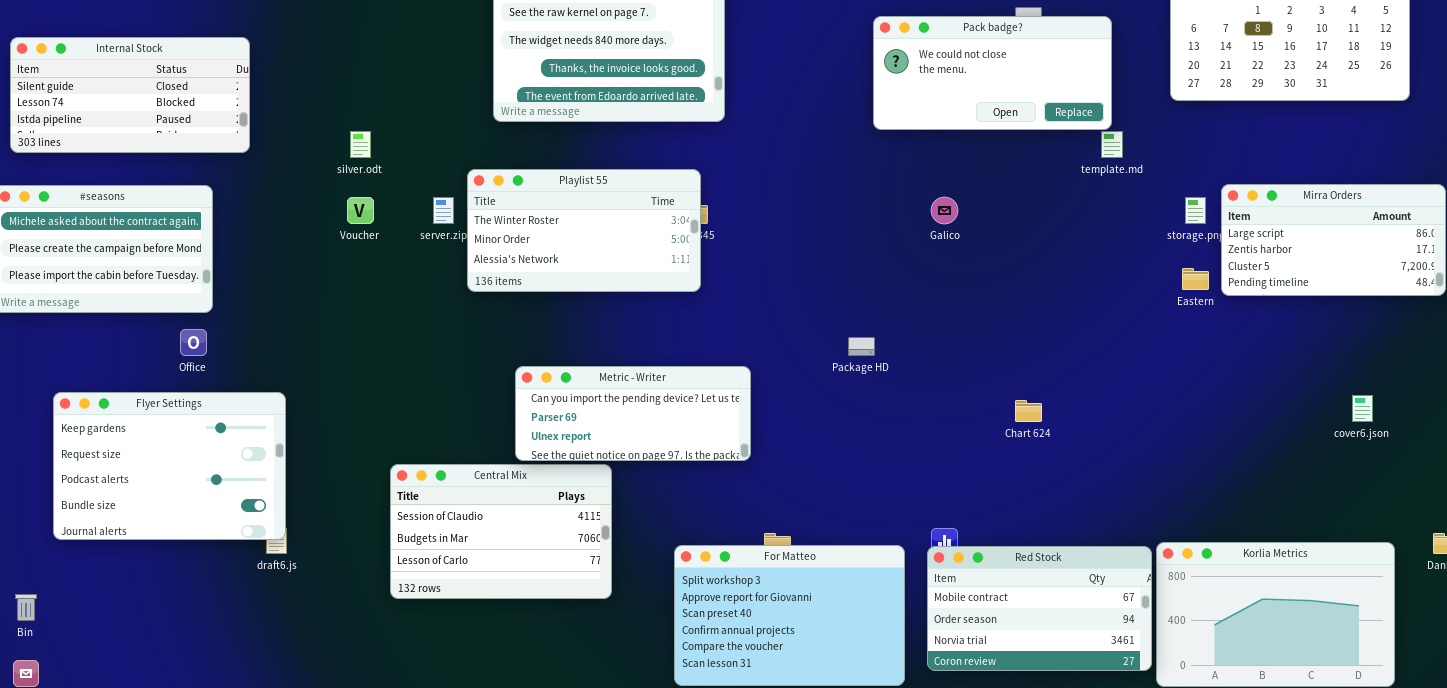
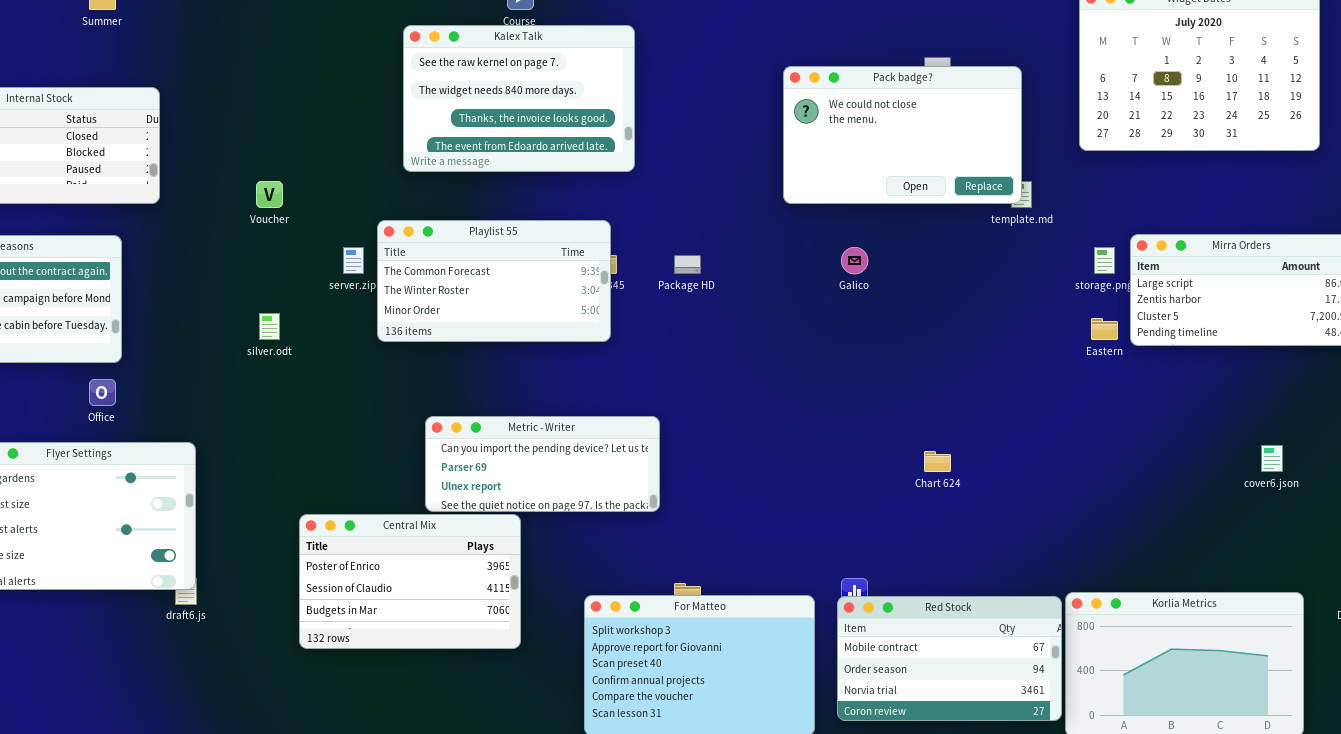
Pack badge?: [873,16,1112,130] -> [783,66,1022,204], resized
silver.odt: [350,131,371,158] -> [259,313,280,340], moved
Playlist 55: [467,169,701,292] -> [377,220,611,342], scrolled up 1 row
Voucher: [347,197,374,224] -> [256,181,283,208], moved
Package HD: [848,337,875,356] -> [674,255,701,274], moved
Central Mix: [390,464,612,599] -> [299,514,521,649], scrolled up 1 row

